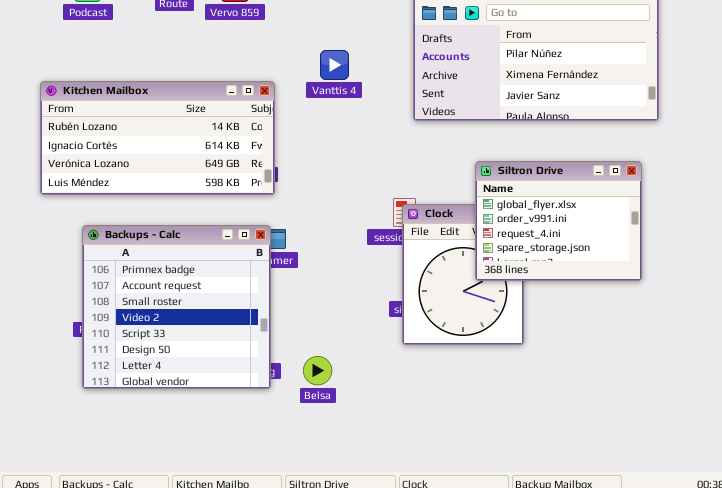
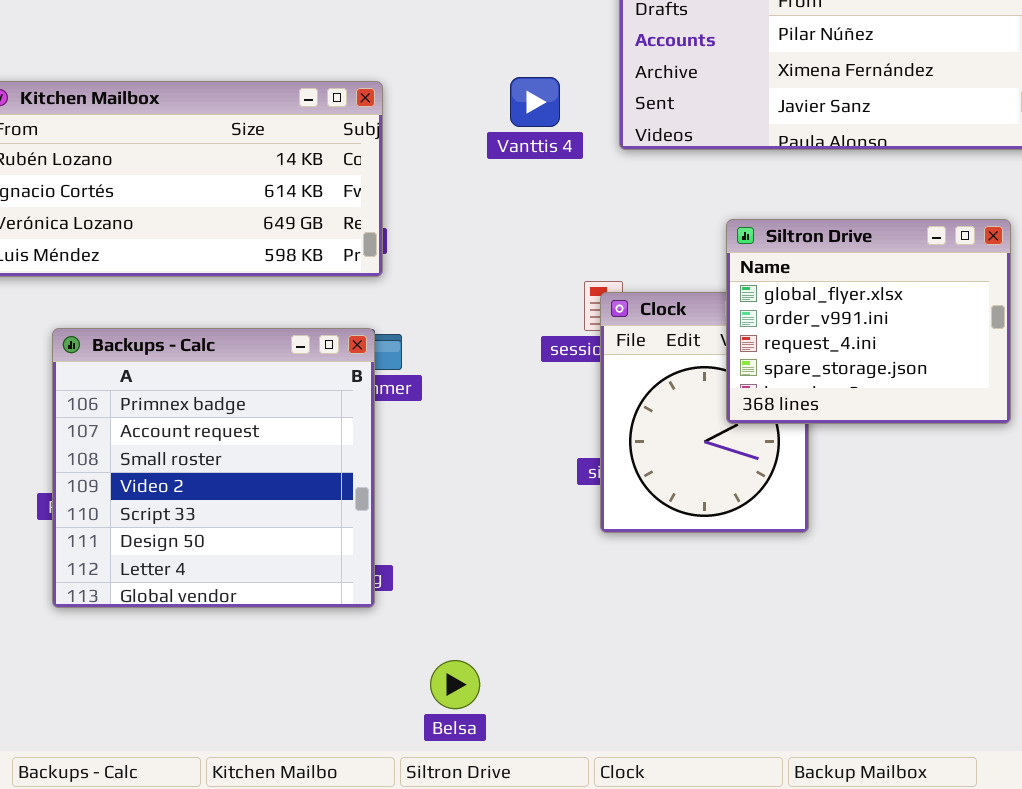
Vanttis 4: [320,50,349,80] -> [510,77,560,127], moved
Belsa: [303,356,332,385] -> [430,660,480,709], moved

